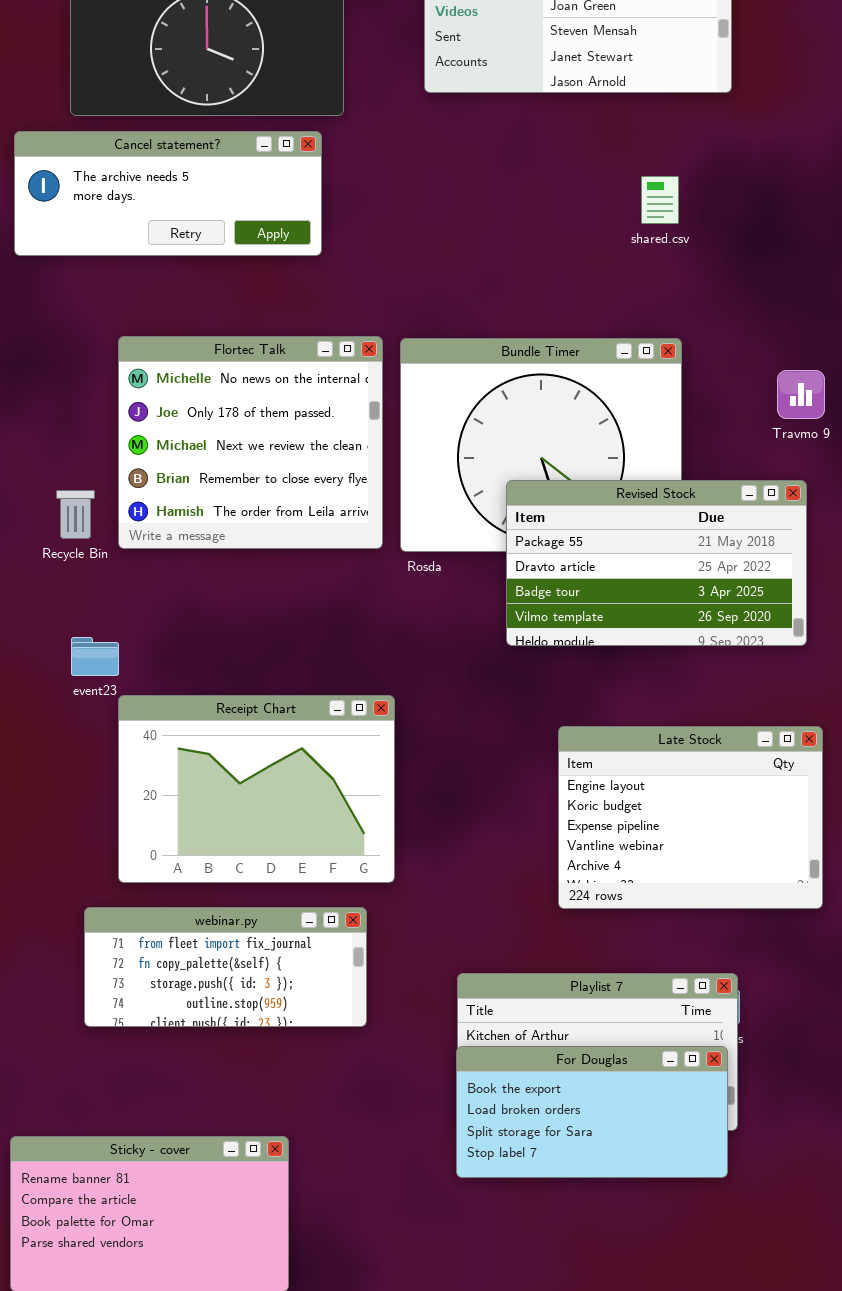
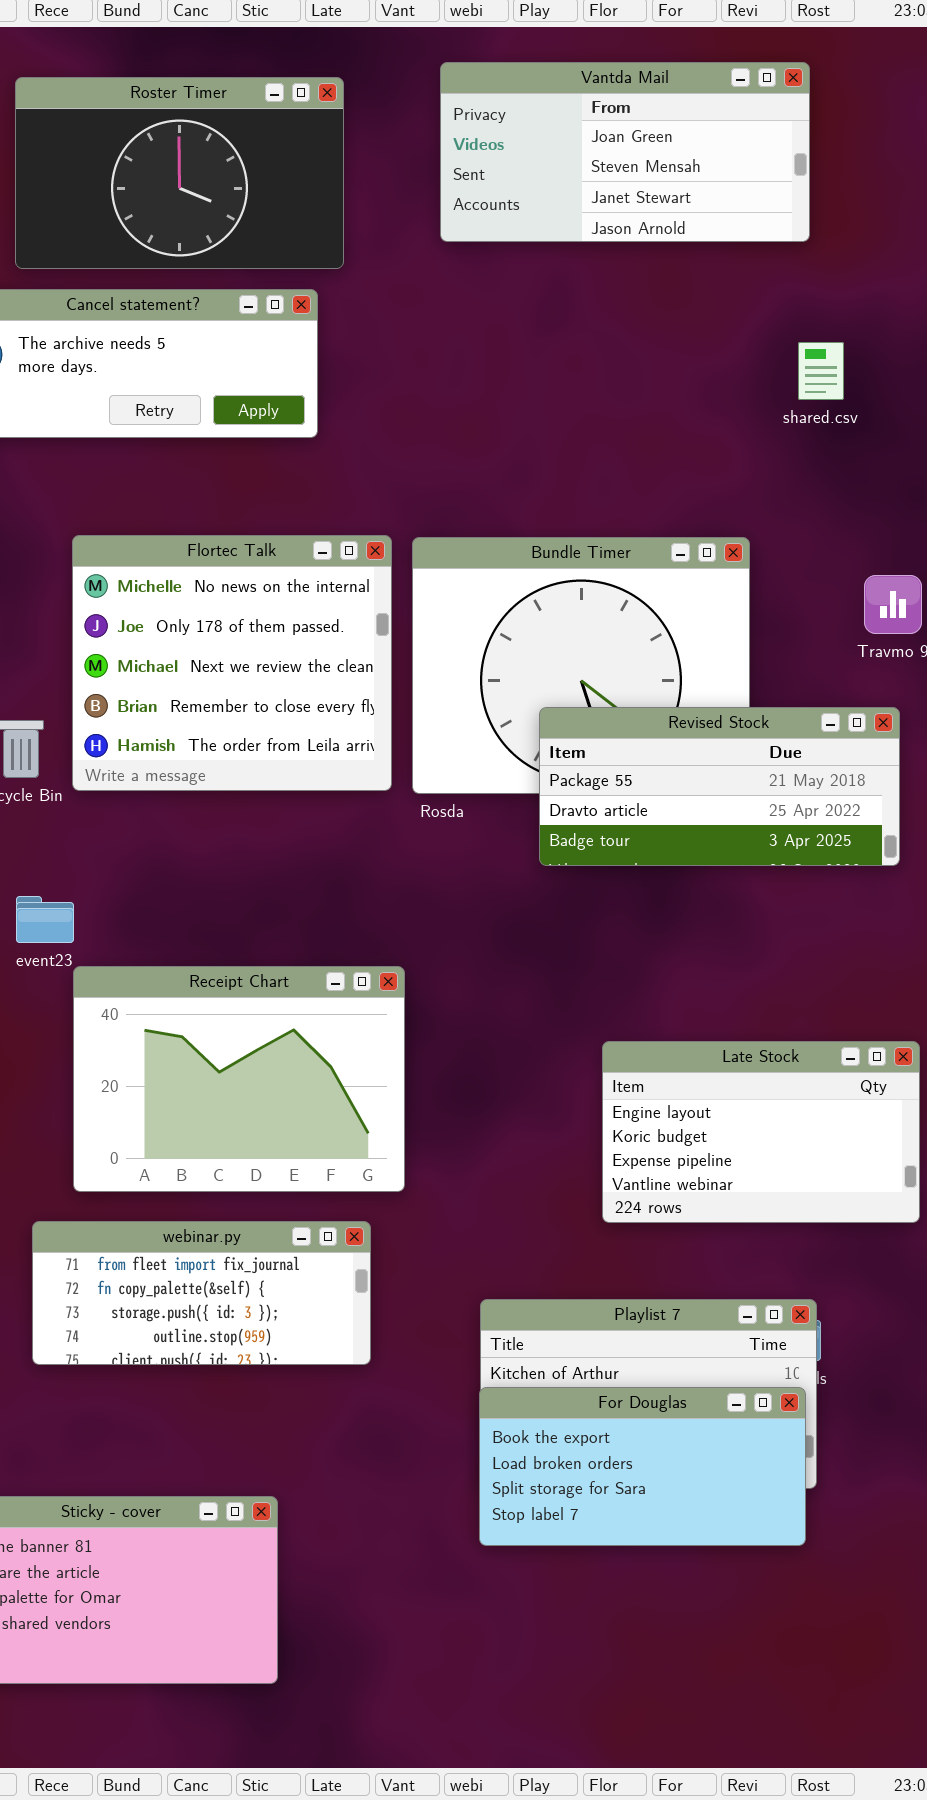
shared.csv: [641,176,679,224] -> [798,342,844,400], moved
Revised Stock: [506,480,807,646] -> [539,707,900,866], resized
Late Stock: [558,726,823,909] -> [602,1041,920,1223], resized

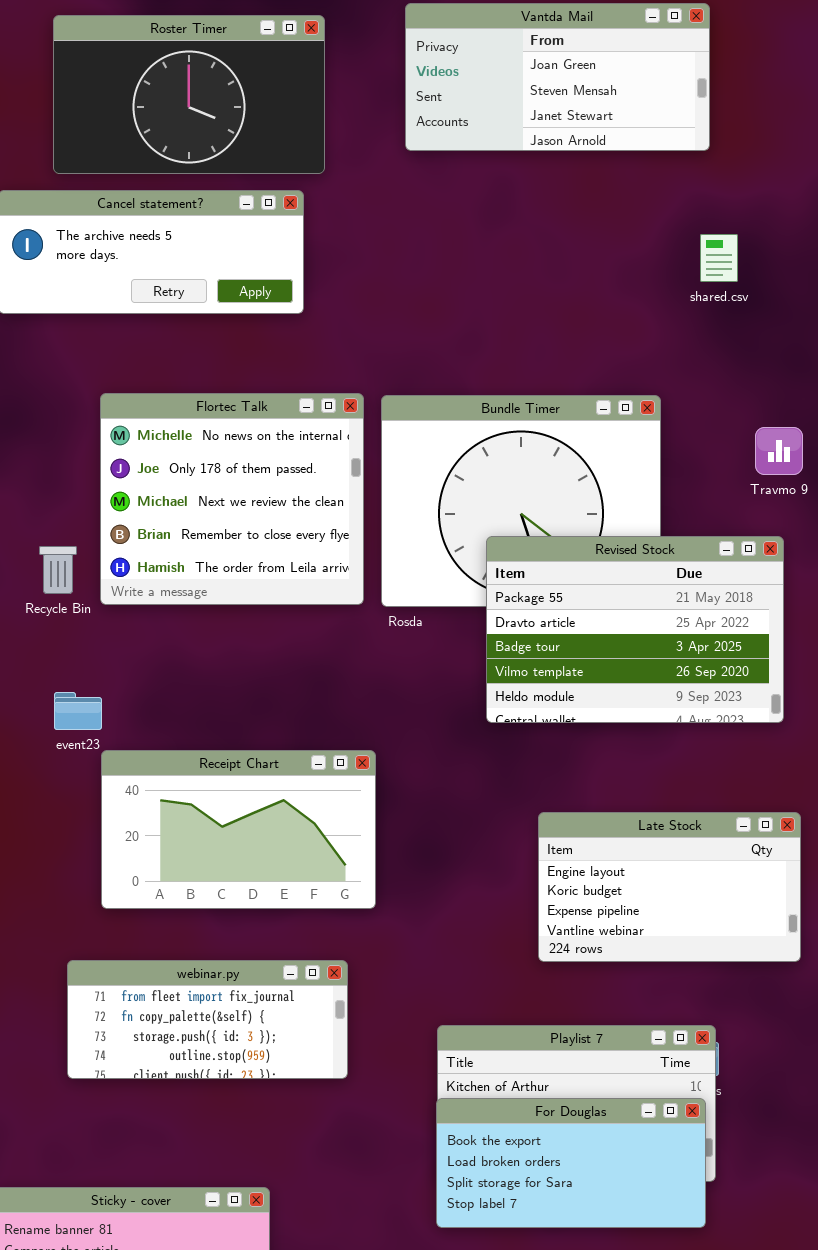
Revised Stock: [539,707,900,866] -> [486,536,784,723], resized
Receipt Chart: [73,966,405,1192] -> [101,750,376,909], resized

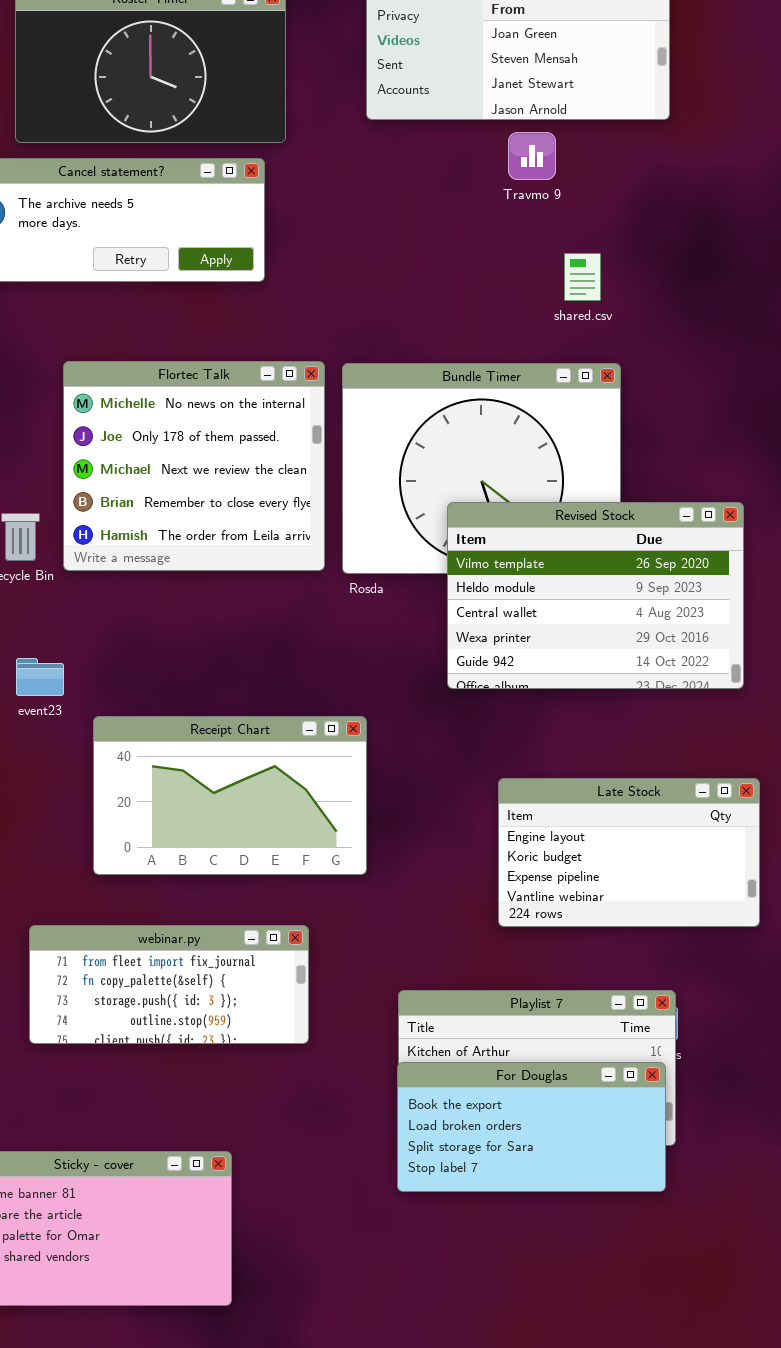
shared.csv: [700,234,738,282] -> [564,253,601,301], moved
Travmo 9: [755,427,803,475] -> [508,132,556,180], moved
Revised Stock: [486,536,784,723] -> [447,502,744,689], scrolled down 3 rows
Receipt Chart: [101,750,376,909] -> [93,716,367,875], moved

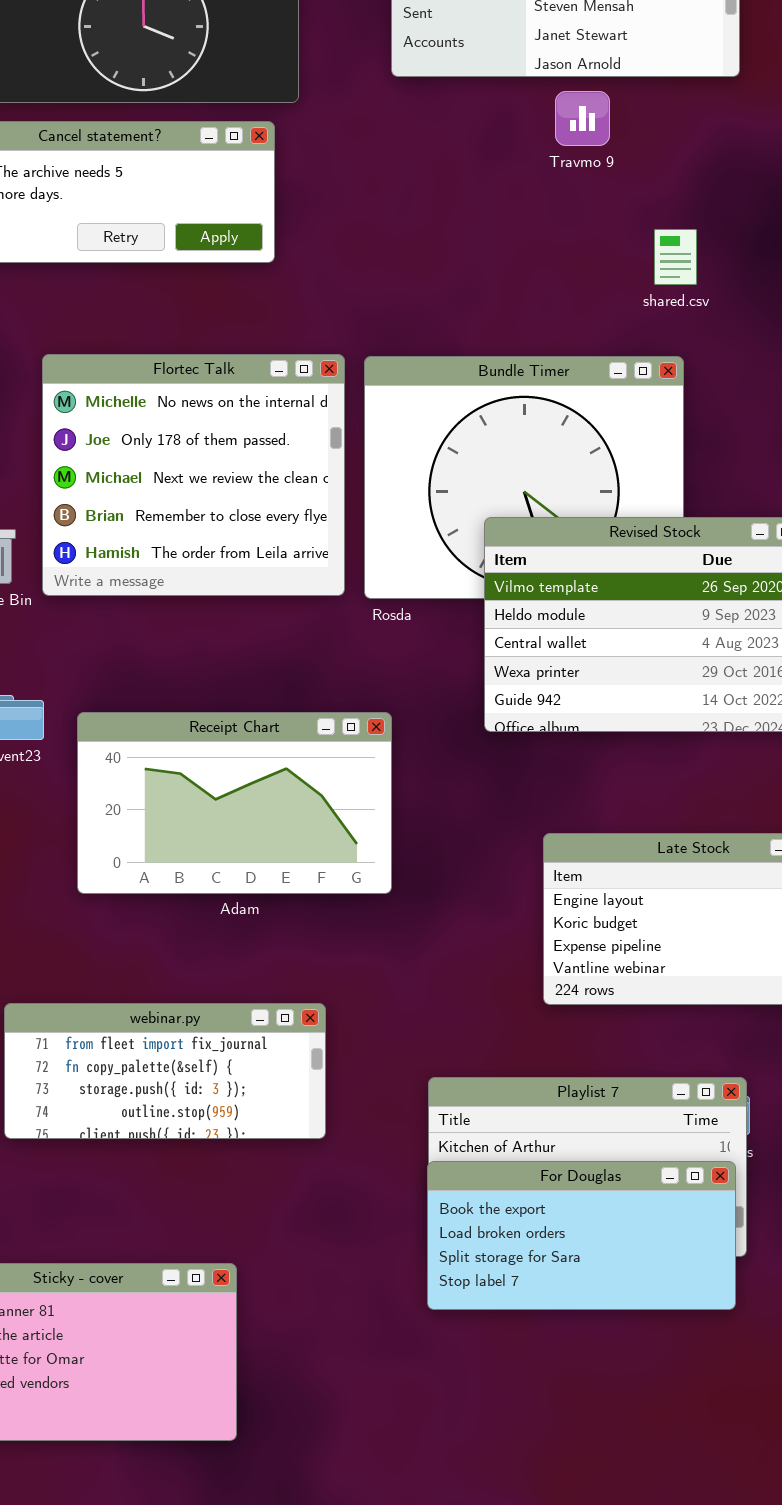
shared.csv: [564,253,601,301] -> [654,229,697,285], moved
Receipt Chart: [93,716,367,875] -> [77,712,392,894], moved

